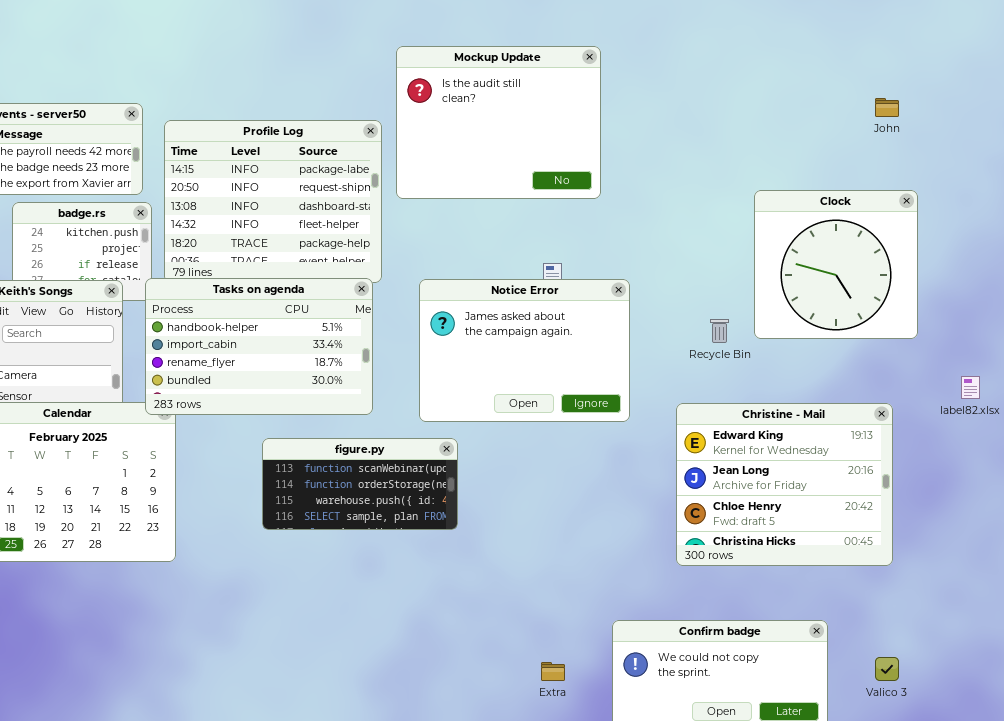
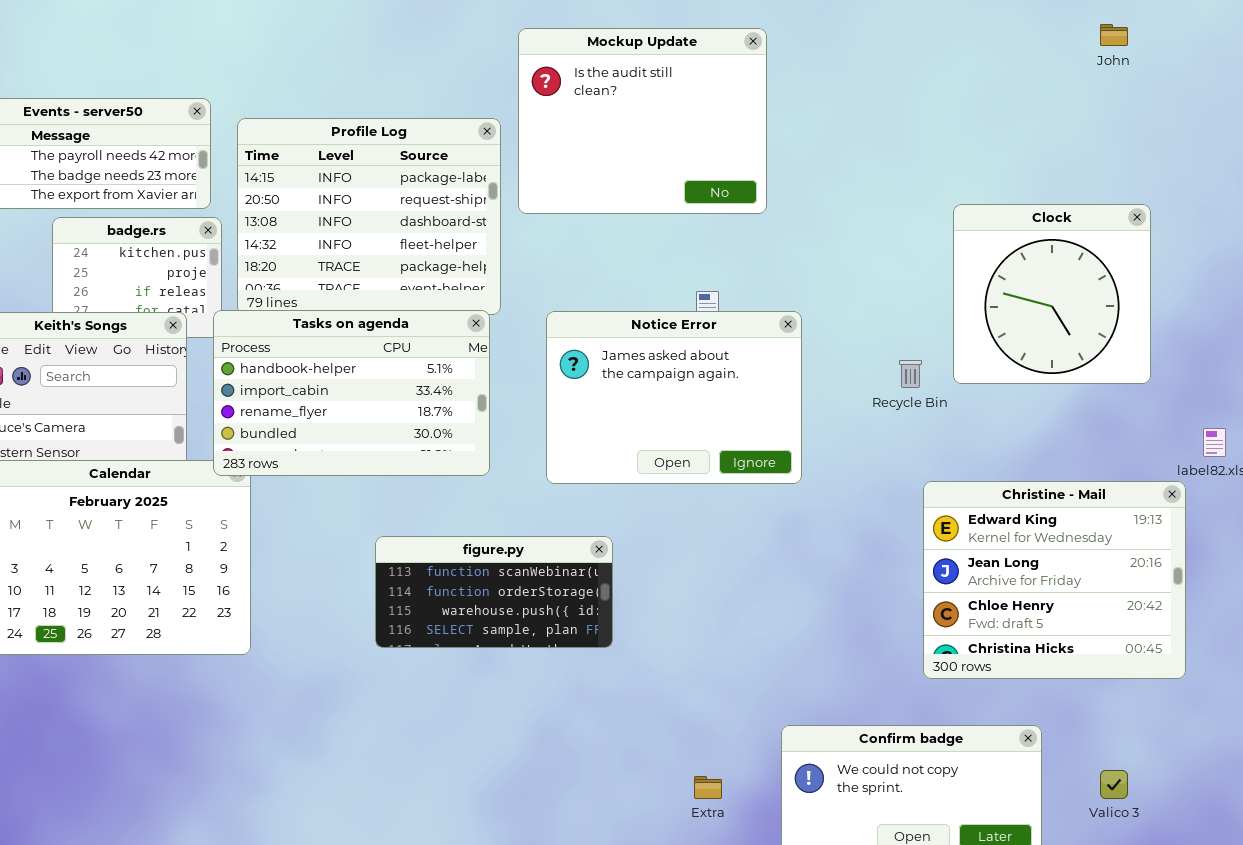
John: [875,98,899,117] -> [1100,24,1128,46], moved
Christine - Mail: [676,403,893,566] -> [923,481,1186,679], moved
figure.py: [262,438,458,530] -> [375,536,613,648], moved

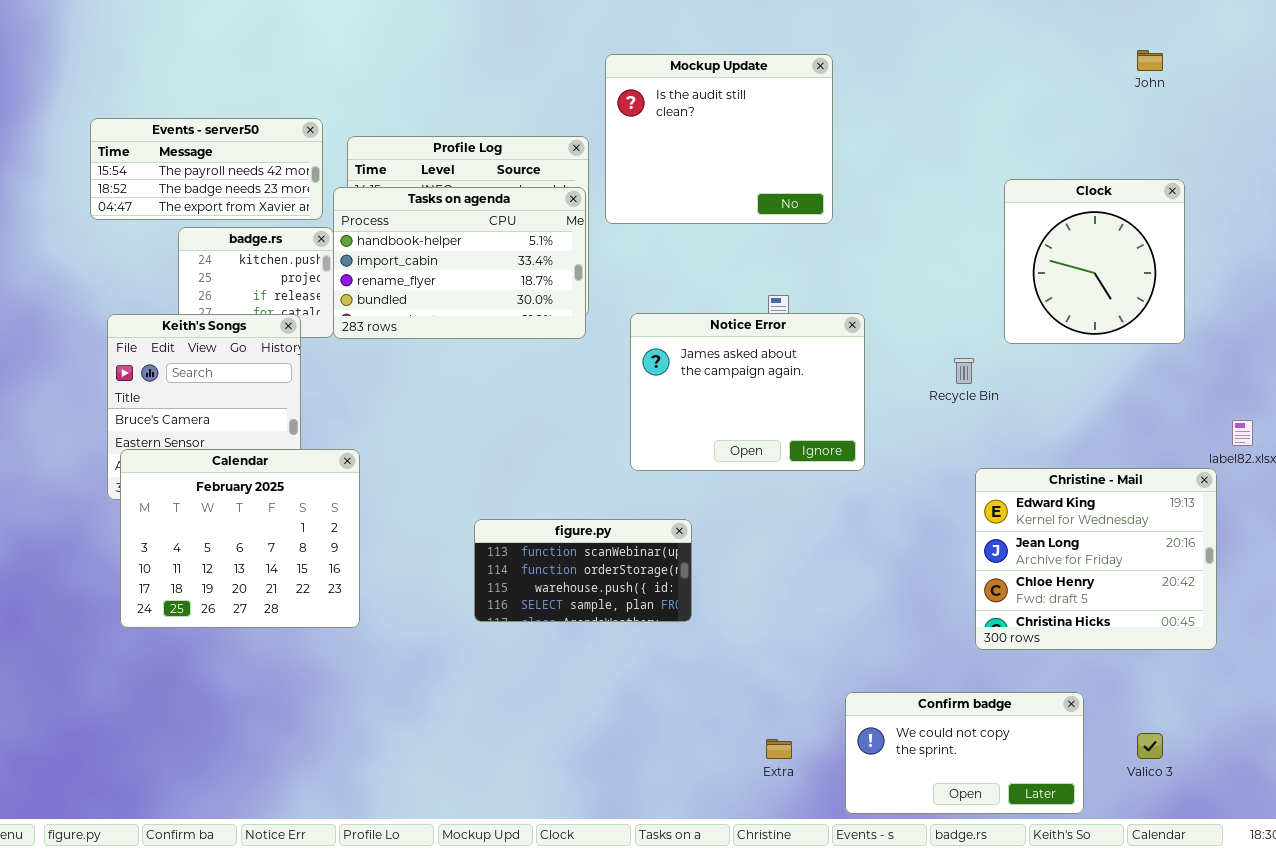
Clock: [953,204,1151,384] -> [1004,179,1185,344], moved
Tasks on agenda: [213,310,490,476] -> [333,187,586,339], moved

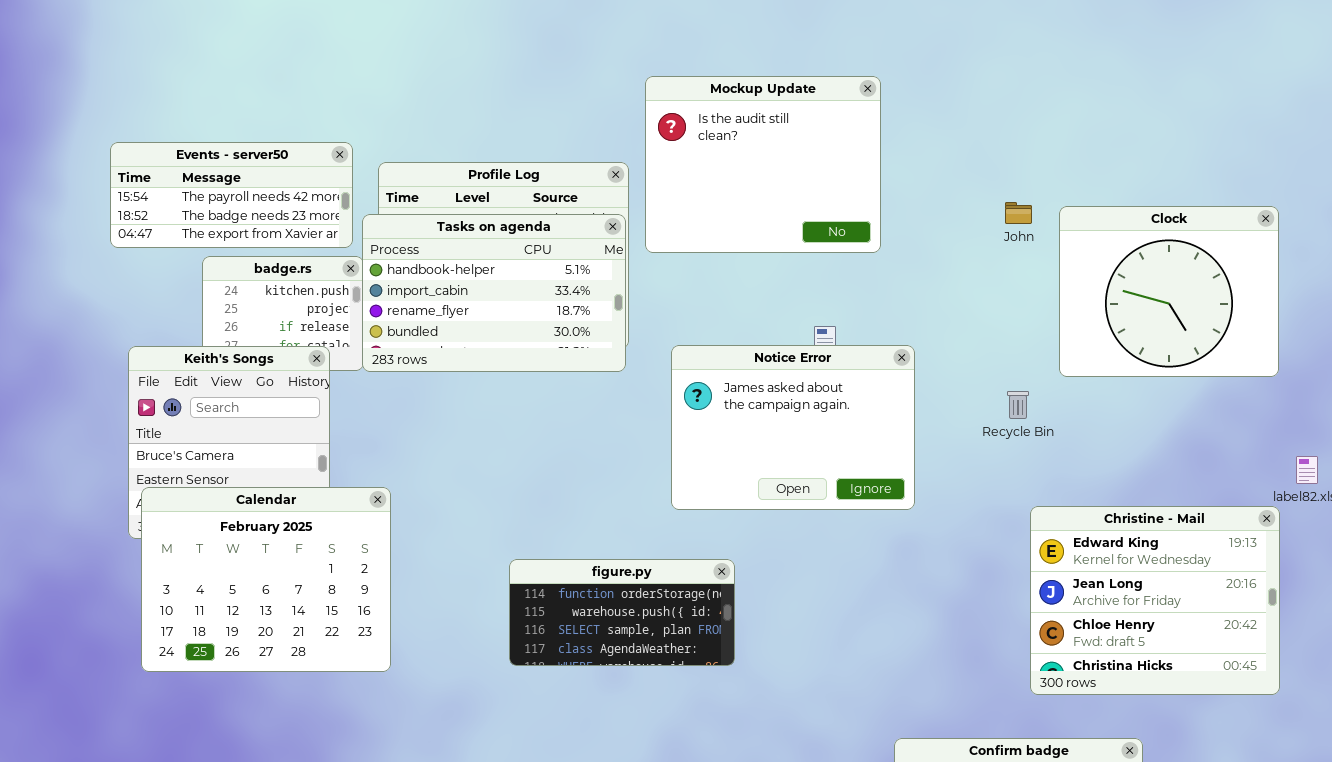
John: [1137,50,1163,71] -> [1005,202,1032,224], moved
Clock: [1004,179,1185,344] -> [1059,206,1279,377], resized
figure.py: [474,519,692,622] -> [509,559,735,666], scrolled down 1 row

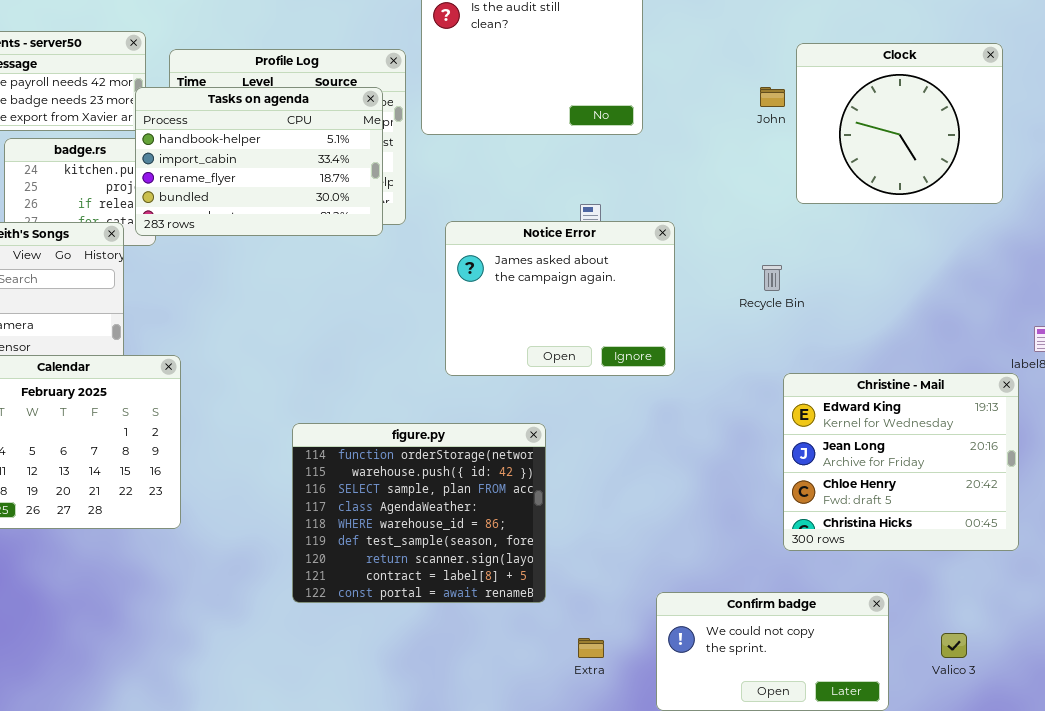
Clock: [1059,206,1279,377] -> [796,43,1003,204], moved
Tasks on agenda: [362,214,626,372] -> [135,87,383,236], moved
figure.py: [509,559,735,666] -> [292,423,546,603], resized

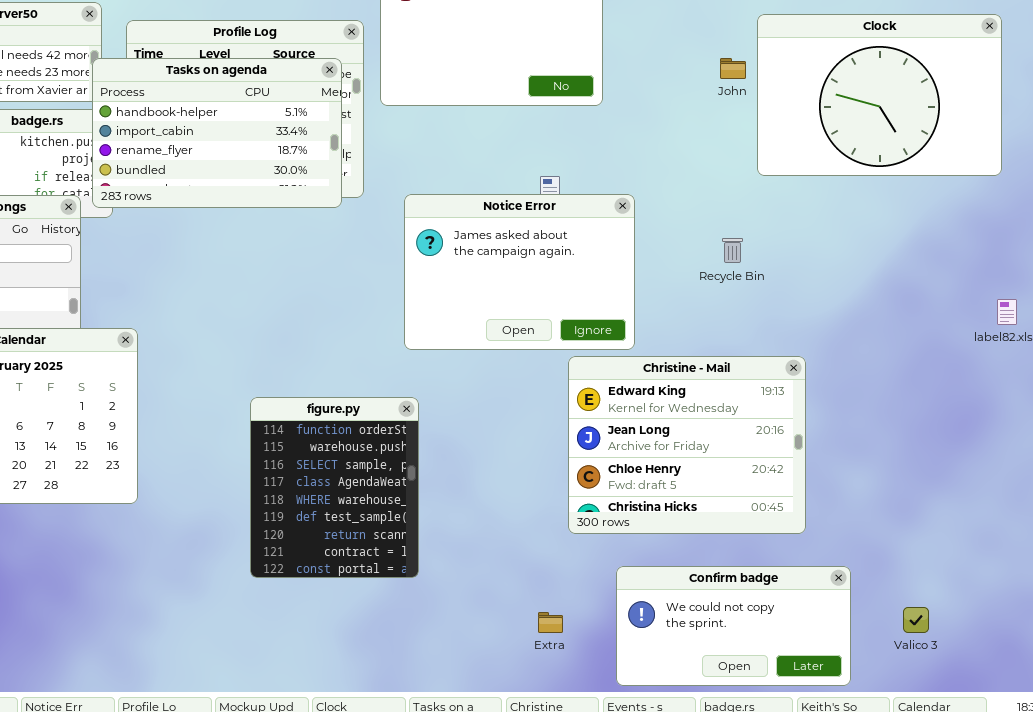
Clock: [796,43,1003,204] -> [757,14,1002,176], resized
Christine - Mail: [783,373,1019,551] -> [568,356,806,534], moved
figure.py: [292,423,546,603] -> [250,397,419,578], resized

